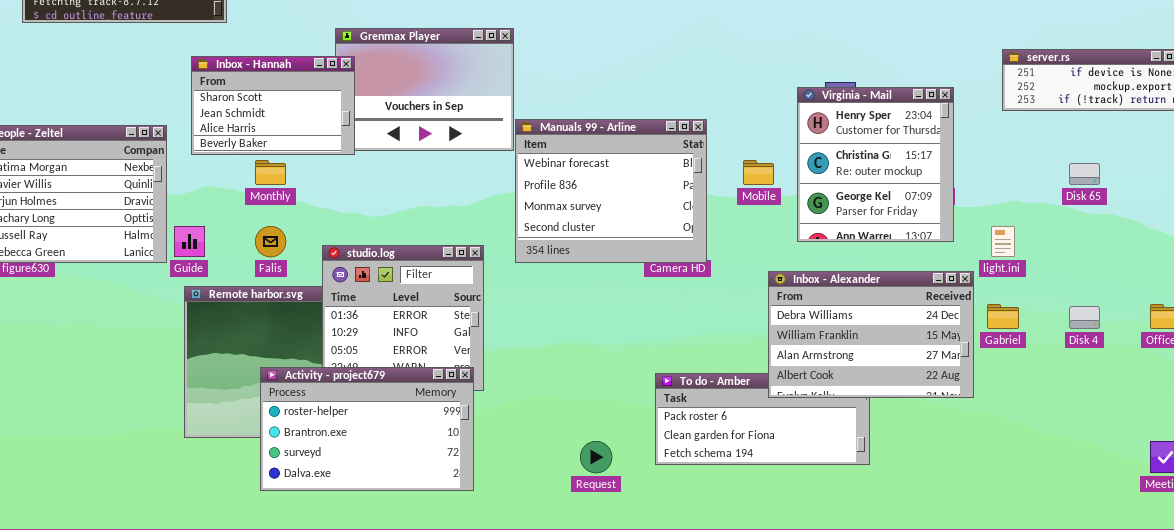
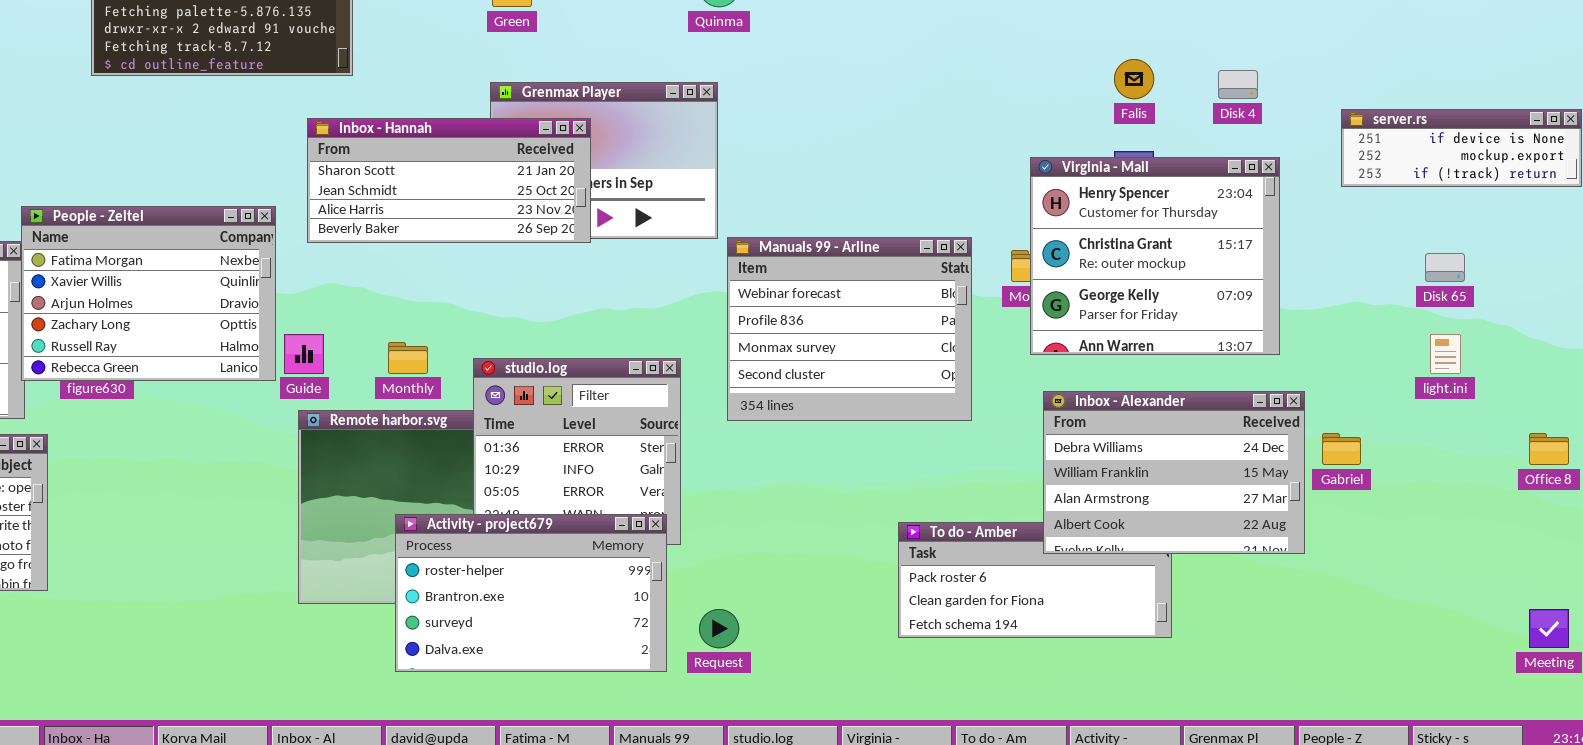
Inbox - Hannah: [191,56,355,155] -> [307,118,591,243], resized
Virginia - Mail: [797,87,954,242] -> [1030,157,1280,355], resized
Manuals 99 - Arline: [515,119,707,263] -> [727,237,972,421], moved
Monthly: [255,160,286,185] -> [388,342,428,374], moved
Falis: [255,226,286,257] -> [1114,59,1154,99], moved
light.ini: [991,226,1015,257] -> [1430,334,1461,374], moved
Disk 4: [1069,306,1100,329] -> [1218,70,1258,99], moved
Request: [580,441,612,473] -> [699,609,739,648], moved

